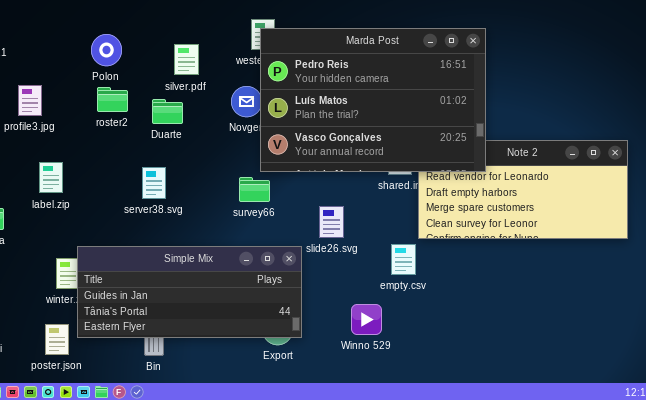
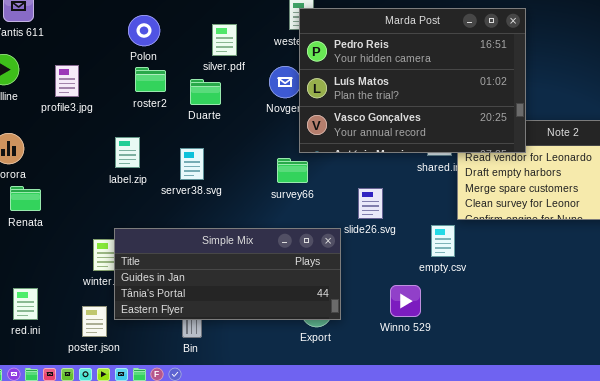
label.zip: [39,162,63,193] -> [115,137,140,168], moved

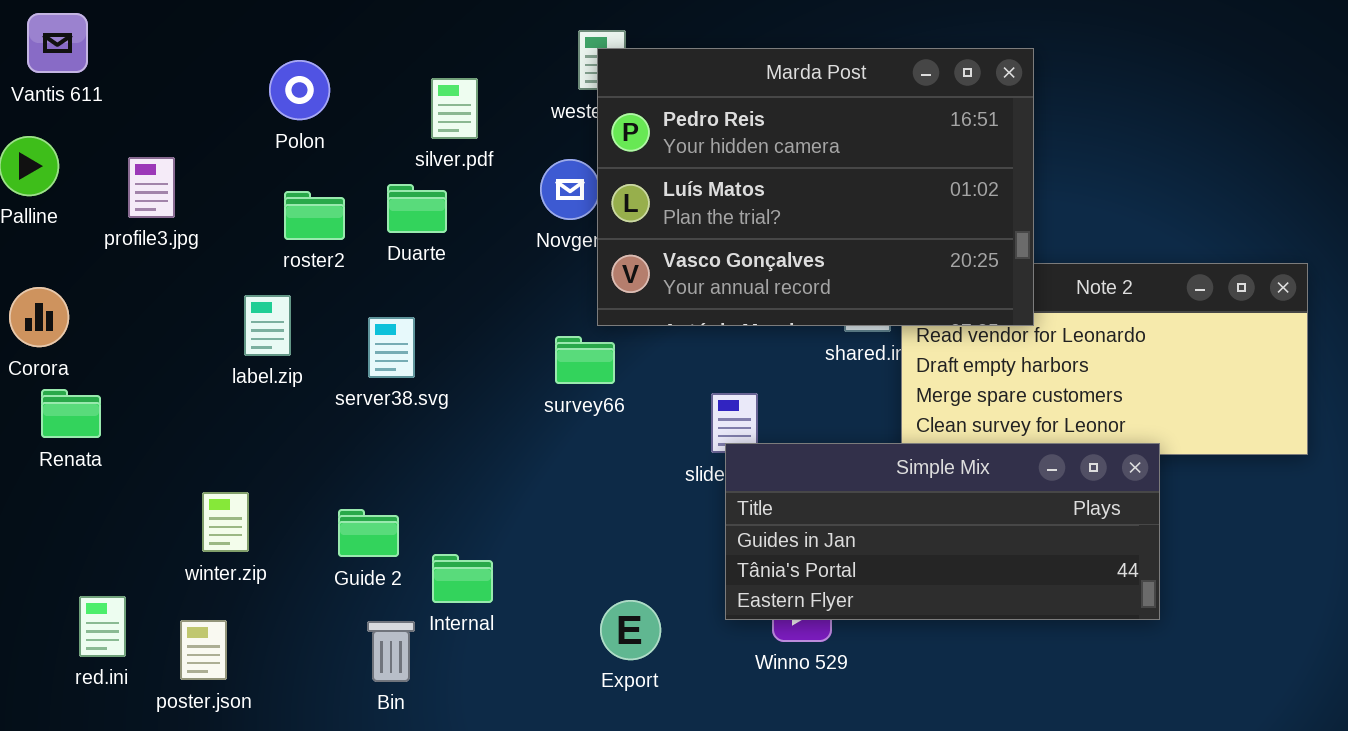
roster2: [135,67,166,92] -> [284,191,345,240], moved
Simple Mix: [114,228,341,320] -> [725,443,1160,620], moved
red.ini: [13,288,38,320] -> [79,596,126,657], moved

